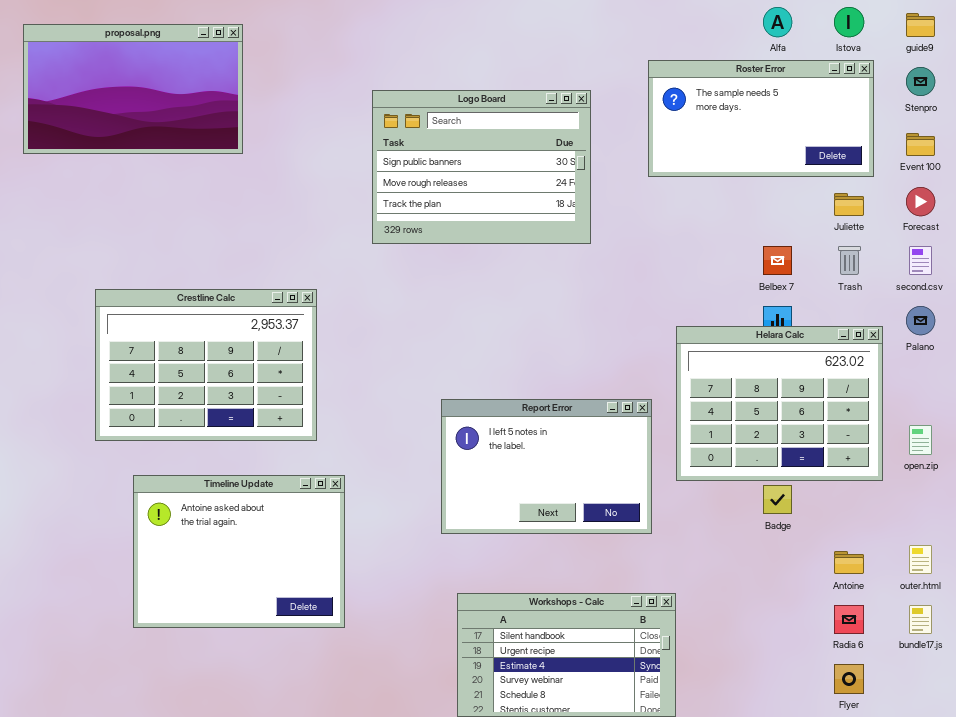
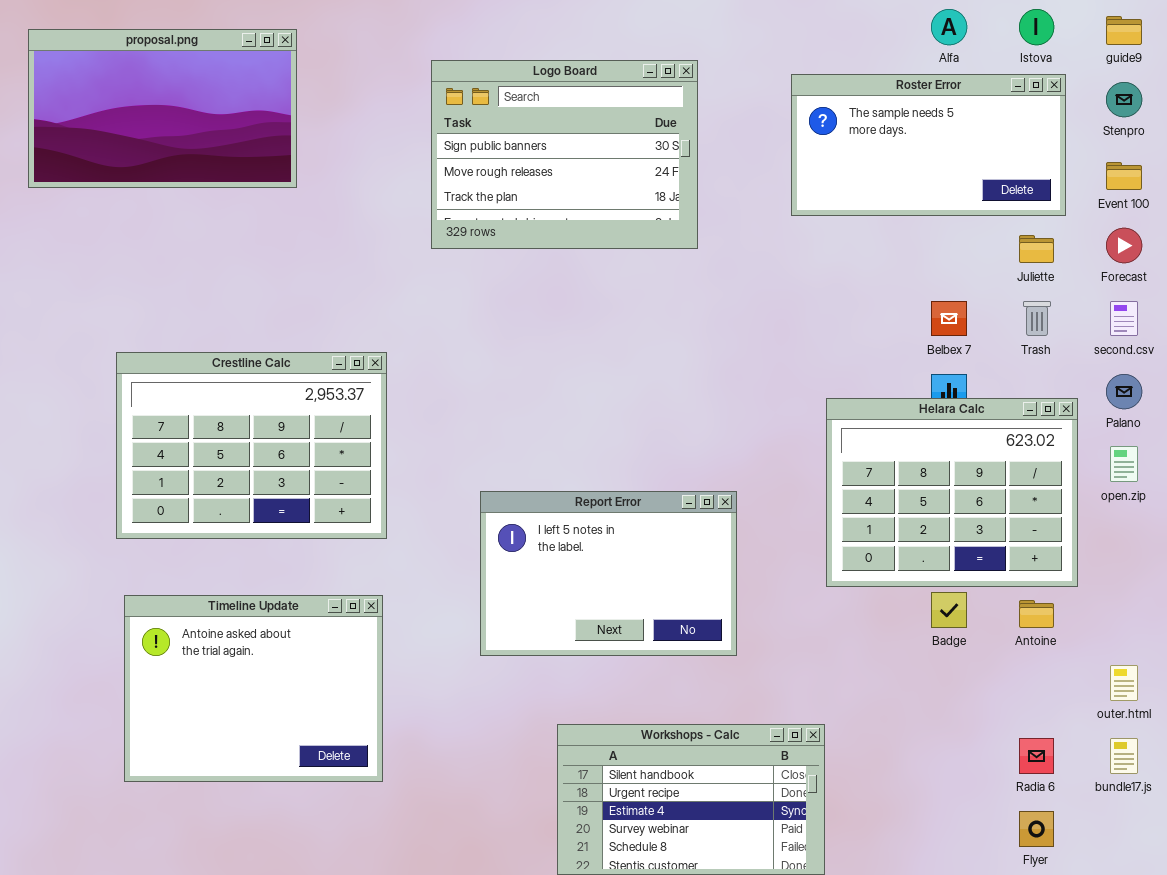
Logo Board: [372,90,591,244] -> [431,60,698,249], moved
Report Error: [441,399,652,534] -> [480,491,737,656], moved
open.zip: [909,425,932,455] -> [1110,446,1138,482], moved
Timeline Update: [133,475,345,628] -> [124,595,383,782], moved
Antoine: [834,551,864,574] -> [1019,600,1054,628], moved

